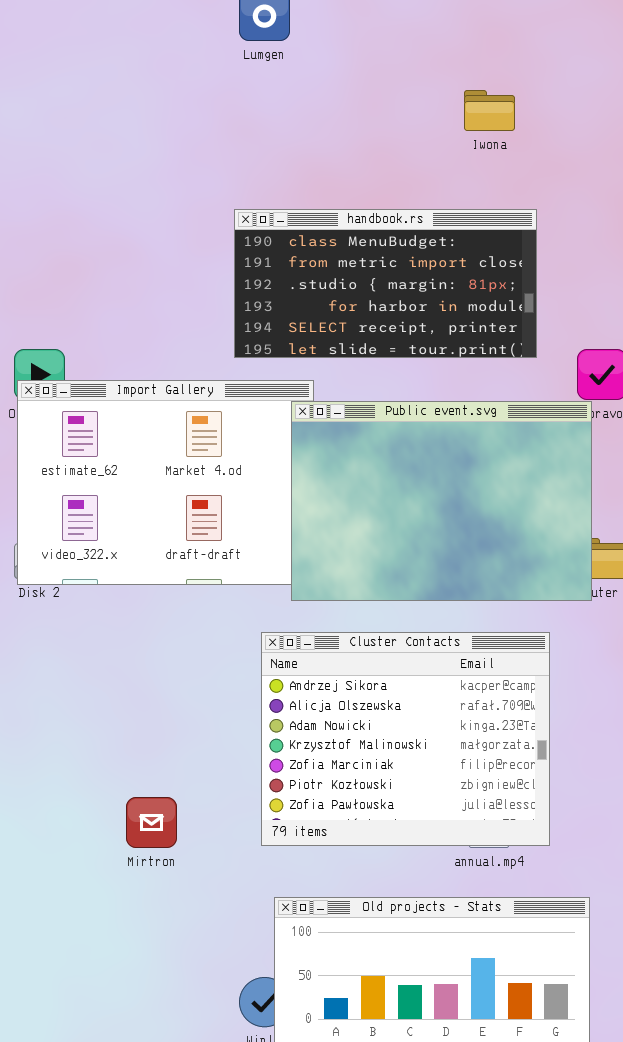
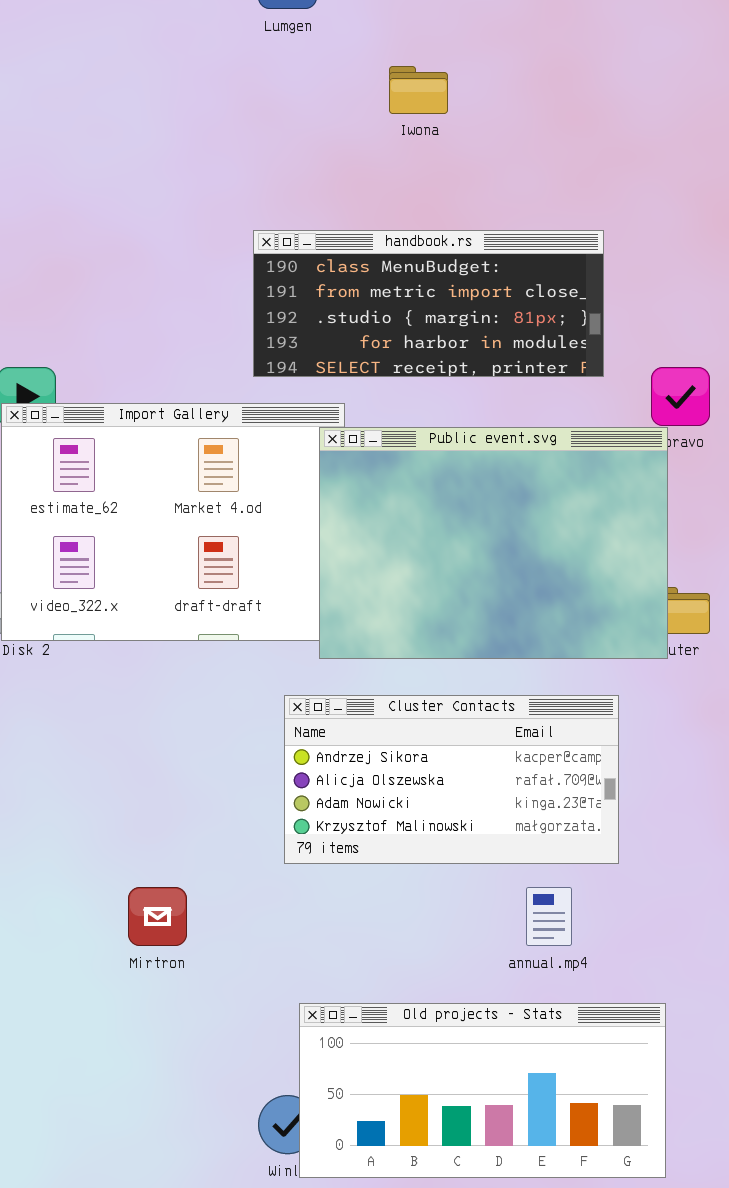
Iwona: [464,90,515,131] -> [389,66,448,114], moved
handbook.rs: [234,209,537,358] -> [253,230,604,377], resized
Cluster Contacts: [261,632,550,846] -> [284,695,619,864], resized

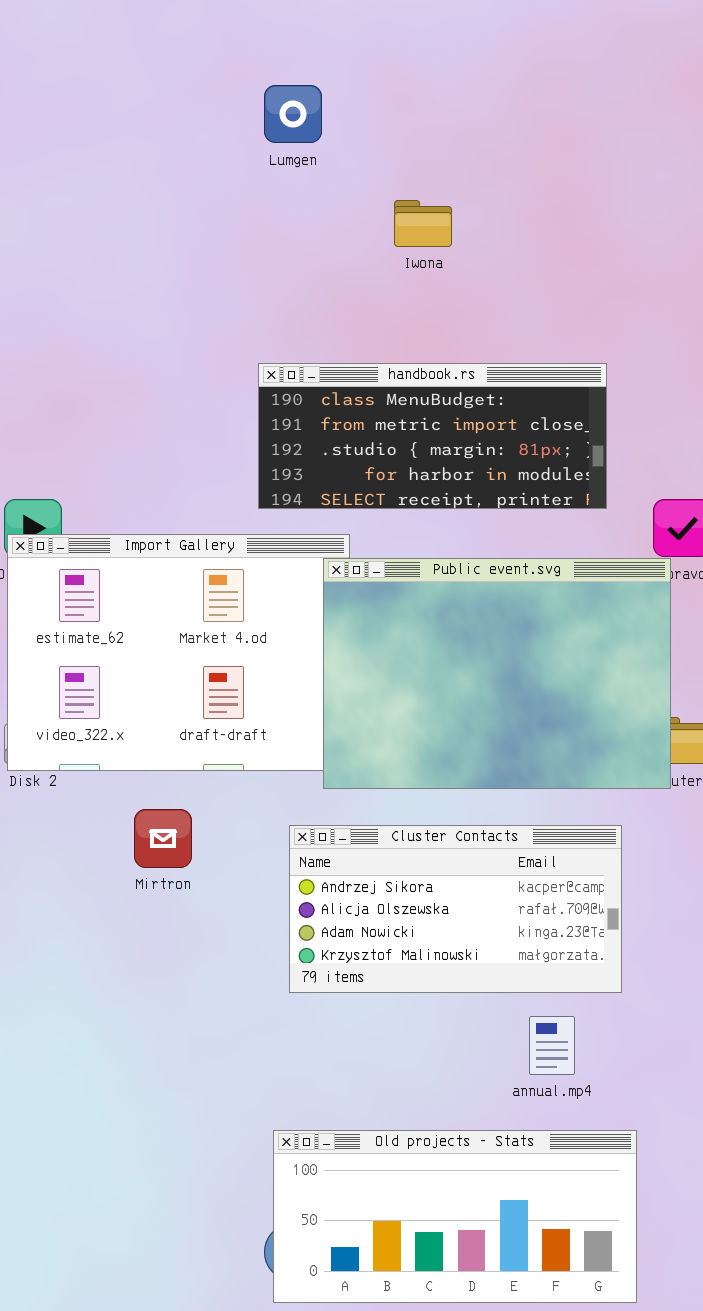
Mirtron: [128,887,187,946] -> [134,809,192,868], moved
Old projects - Stats: [299,1003,666,1178] -> [273,1130,637,1303], moved

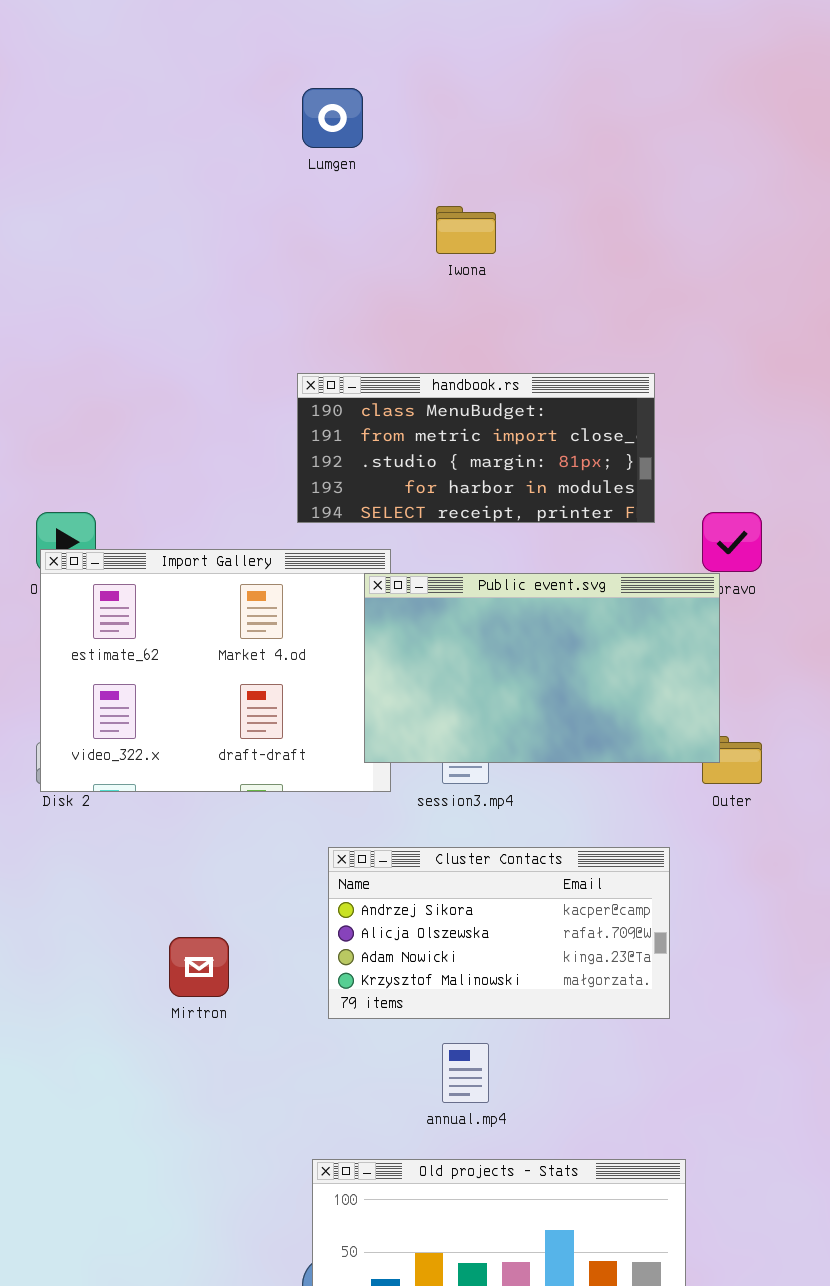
Public event.svg: [323,558,671,789] -> [364,573,720,763], resized
Mirtron: [134,809,192,868] -> [169,937,229,997], moved
annual.mp4: [529,1016,575,1075] -> [442,1043,489,1103], moved

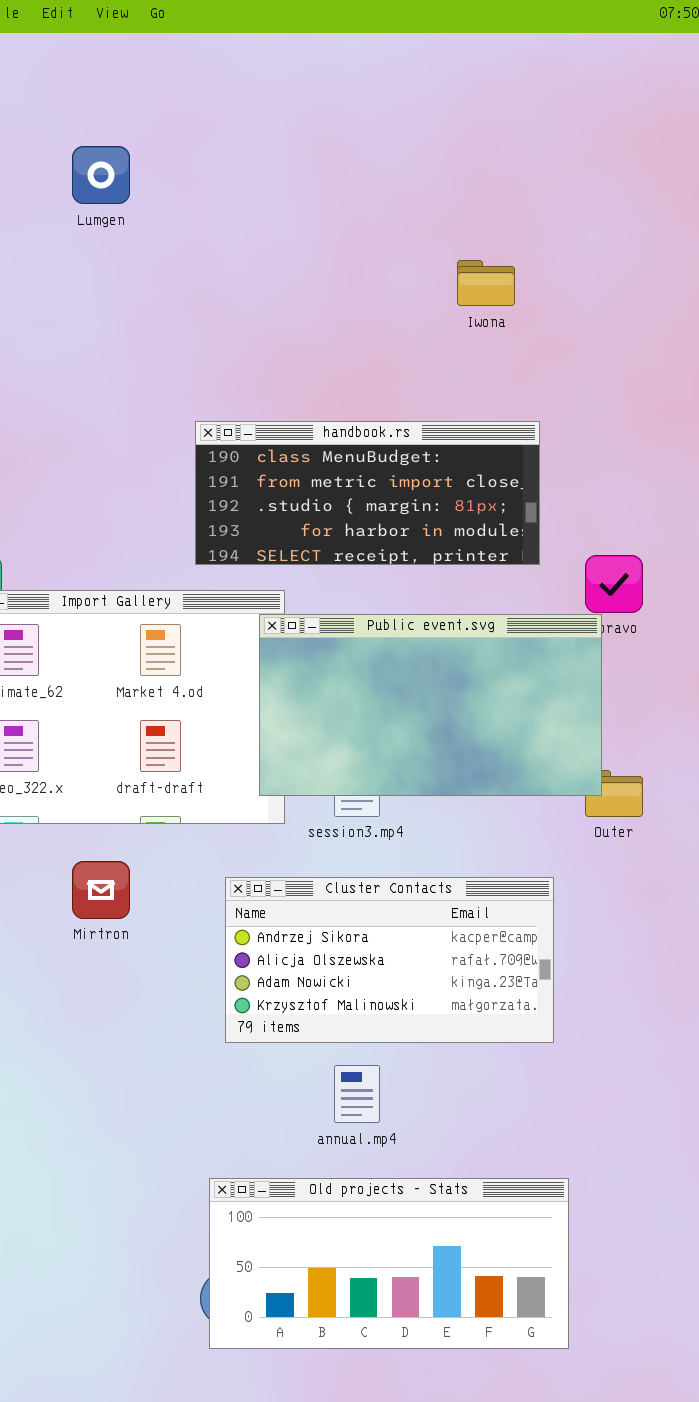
Lumgen: [302,88,363,148] -> [72,146,130,204], moved
Iwona: [436,206,496,254] -> [457,260,515,306], moved
Mirtron: [169,937,229,997] -> [72,861,130,919], moved

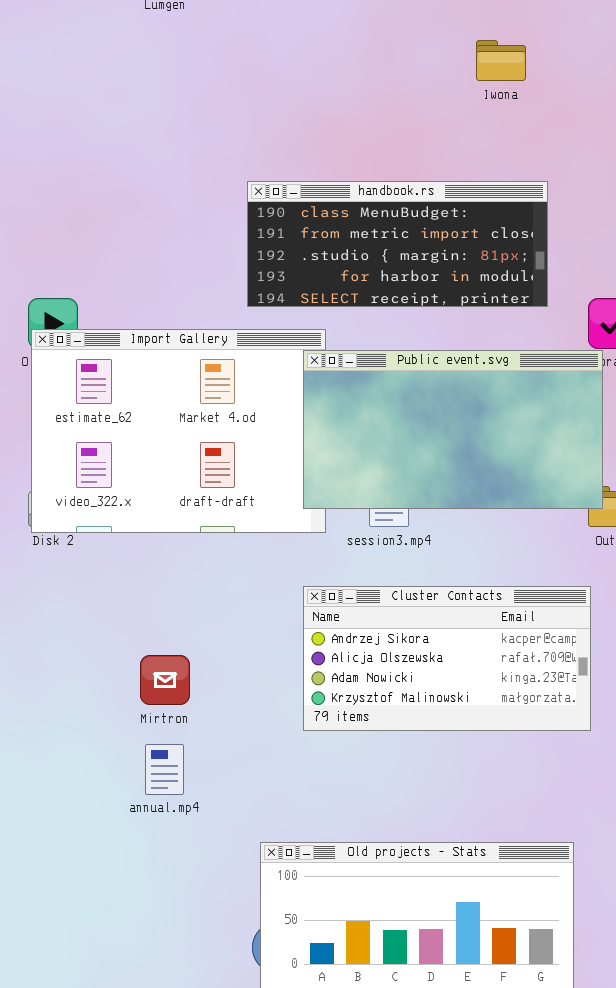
Mirtron: [72,861,130,919] -> [140,655,190,705], moved
Cluster Contacts: [225,877,554,1043] -> [303,586,591,731], moved
annual.mp4: [334,1065,380,1123] -> [145,744,184,795], moved

